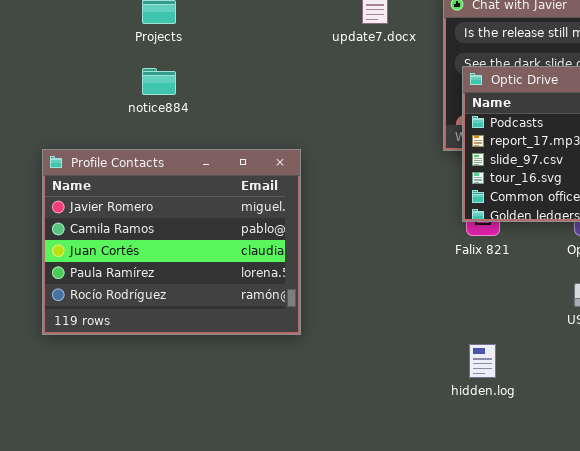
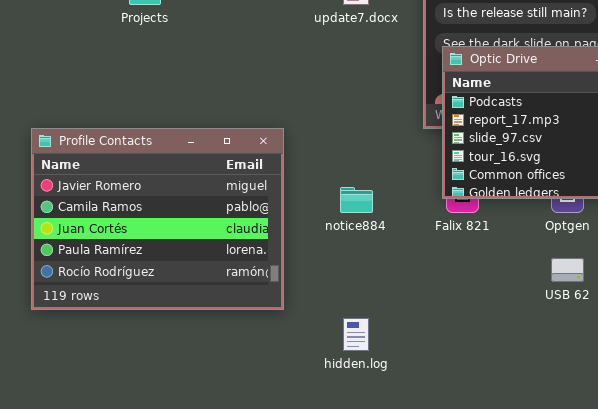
notice884: [142,68,176,95] -> [340,187,373,213], moved
hidden.log: [469,344,496,378] -> [343,318,369,351], moved

